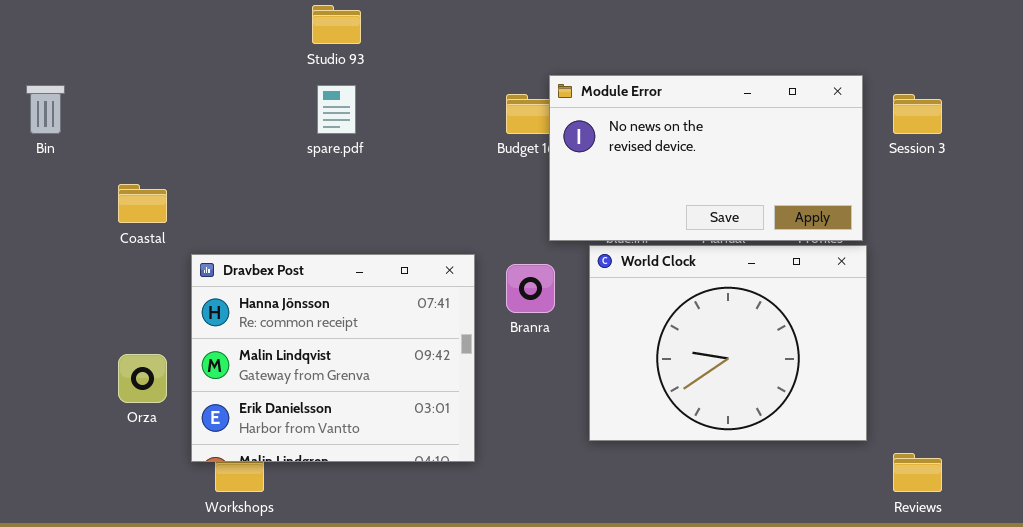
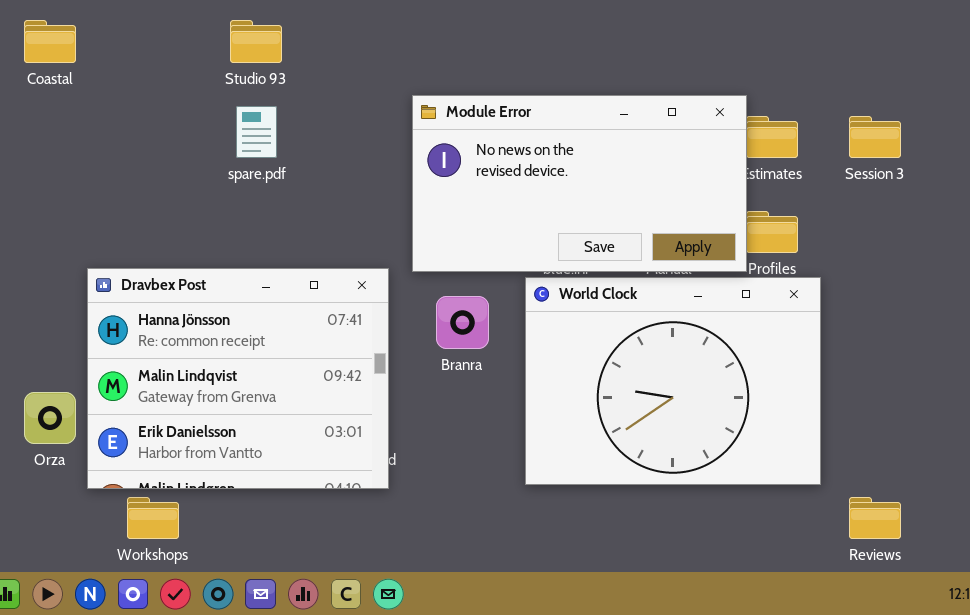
Module Error: [549,75,863,241] -> [412,95,747,272], moved
Coastal: [118,184,167,223] -> [24,20,76,63], moved
Dravbex Post: [191,254,475,462] -> [87,268,389,489], moved

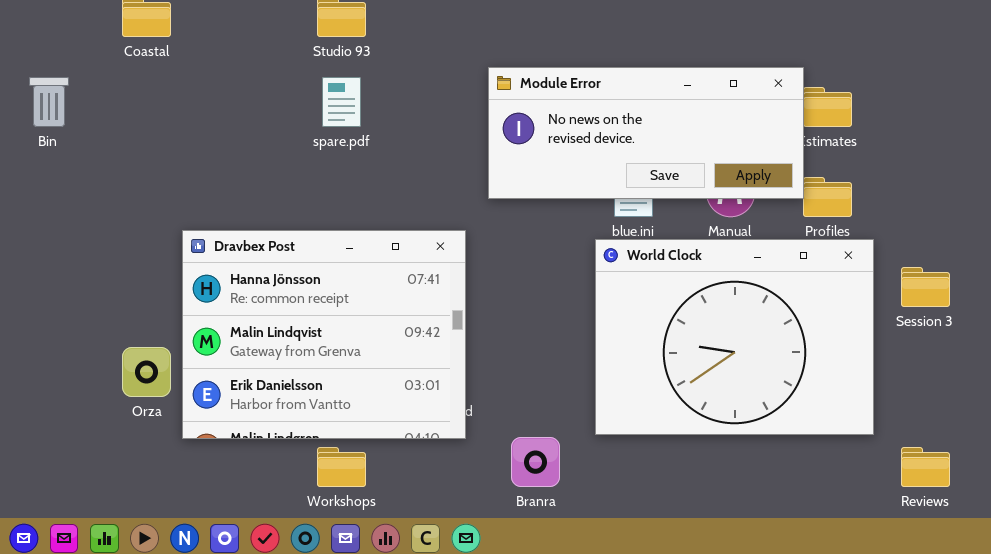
Module Error: [412,95,747,272] -> [488,67,804,199], resized
Session 3: [849,116,901,158] -> [901,267,950,307], moved
Branra: [436,296,489,349] -> [511,437,560,487], moved
Workshops: [127,497,179,539] -> [317,447,366,487], moved

